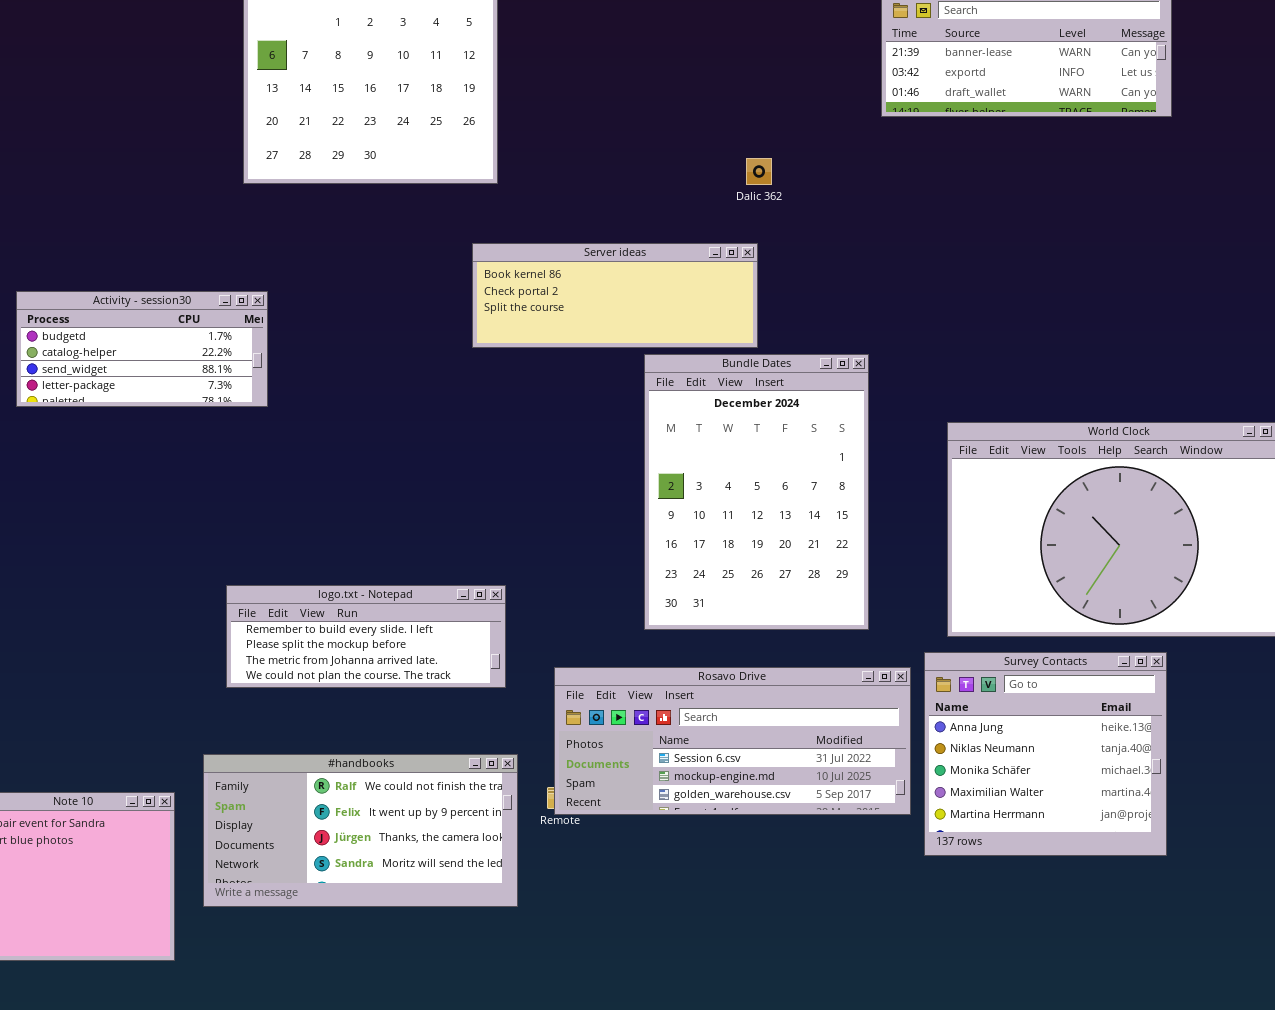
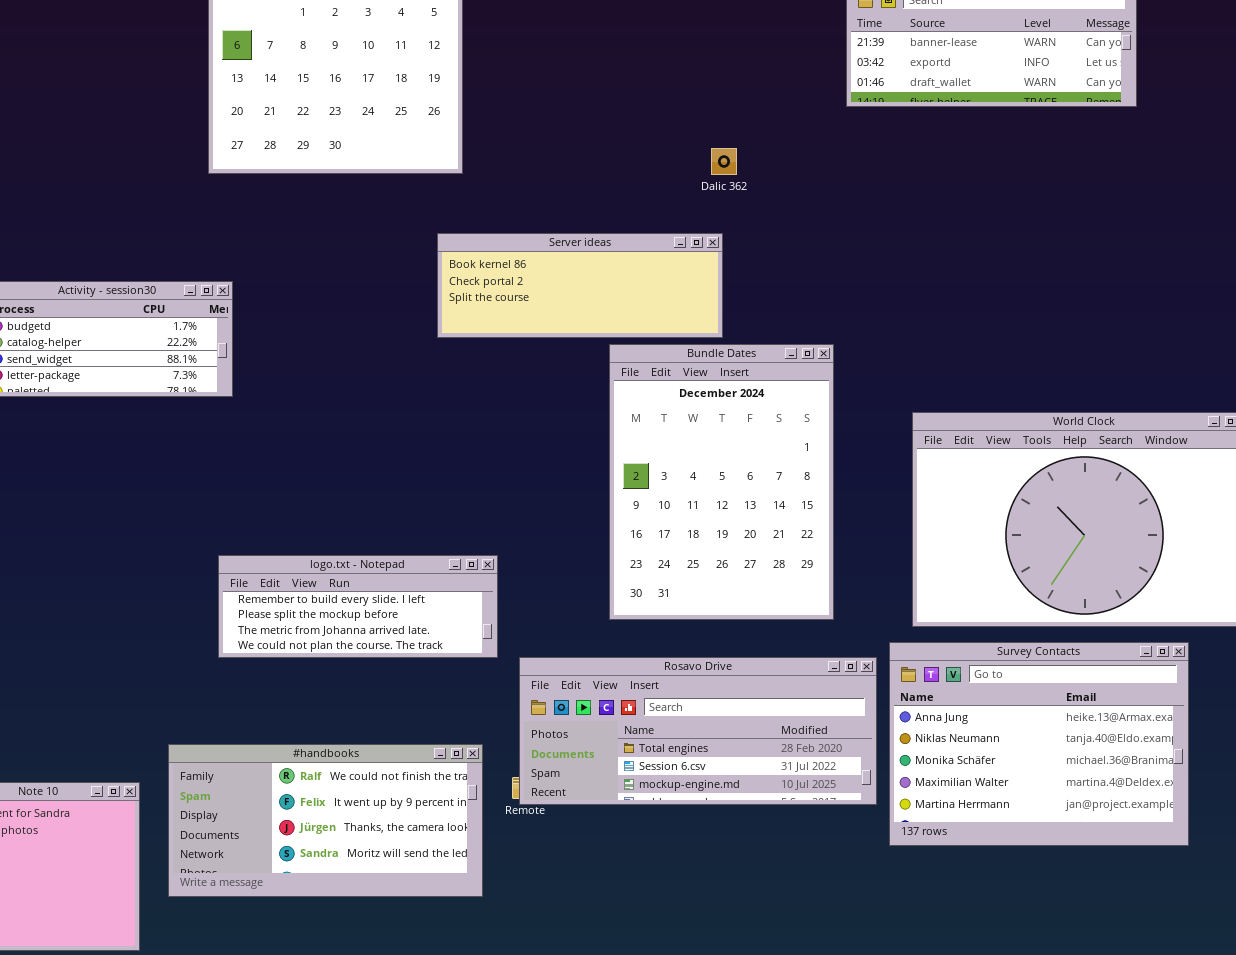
logo.txt - Notepad: [226,585,506,688] -> [218,555,498,658], moved
Survey Contacts: [924,652,1167,856] -> [889,642,1189,846], resized
Rosavo Drive: [554,667,911,815] -> [519,657,877,805], scrolled up 1 row

